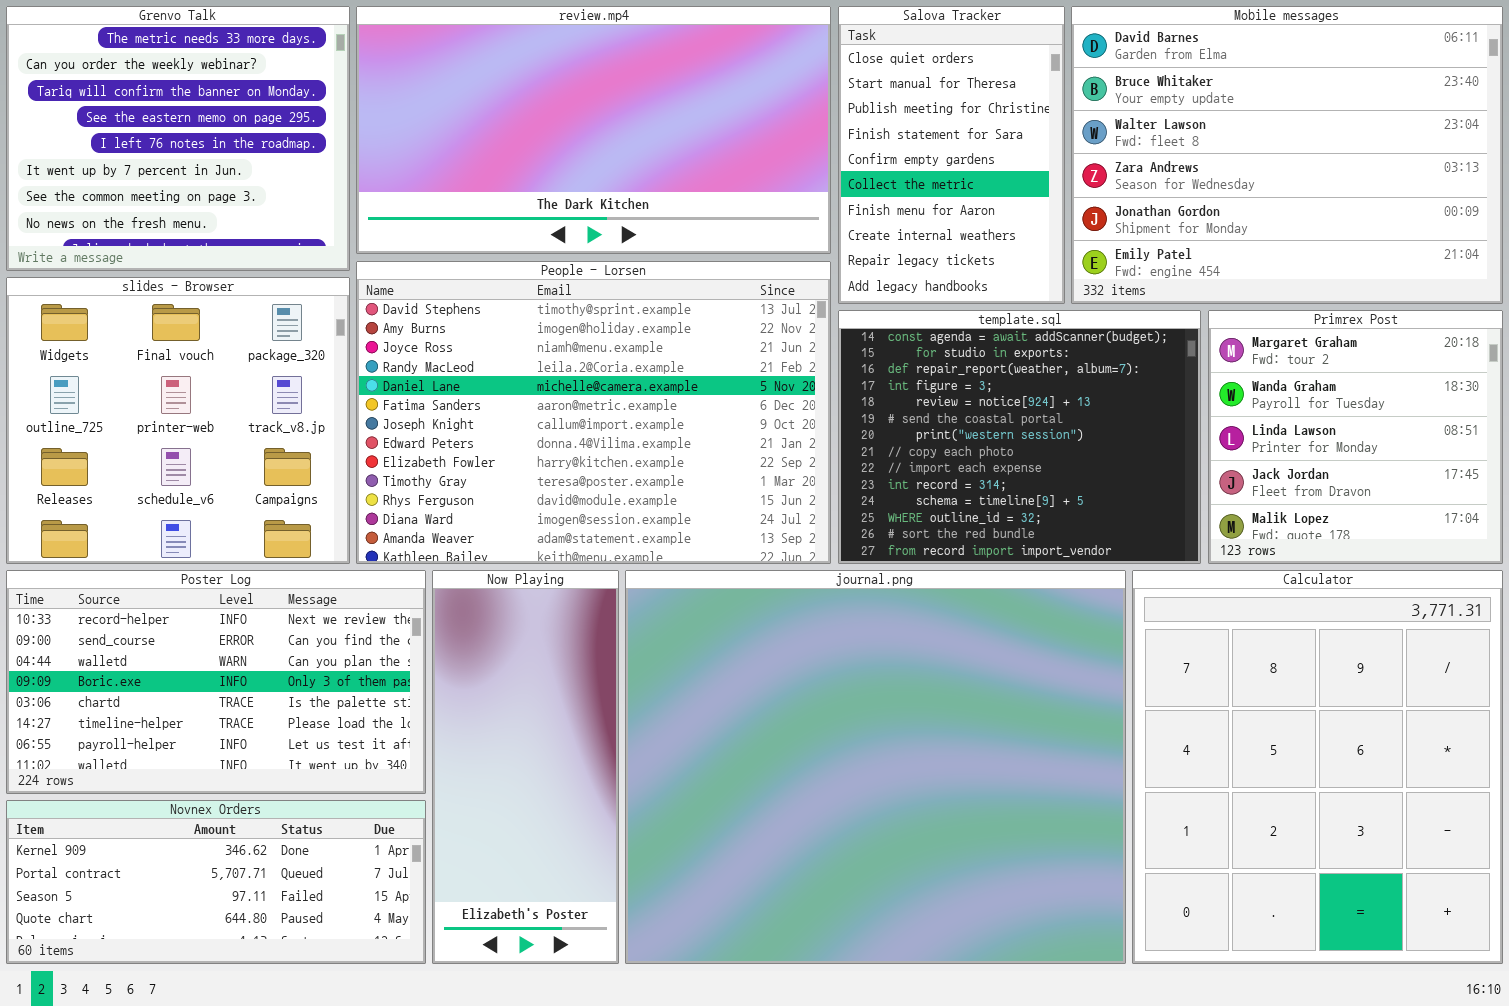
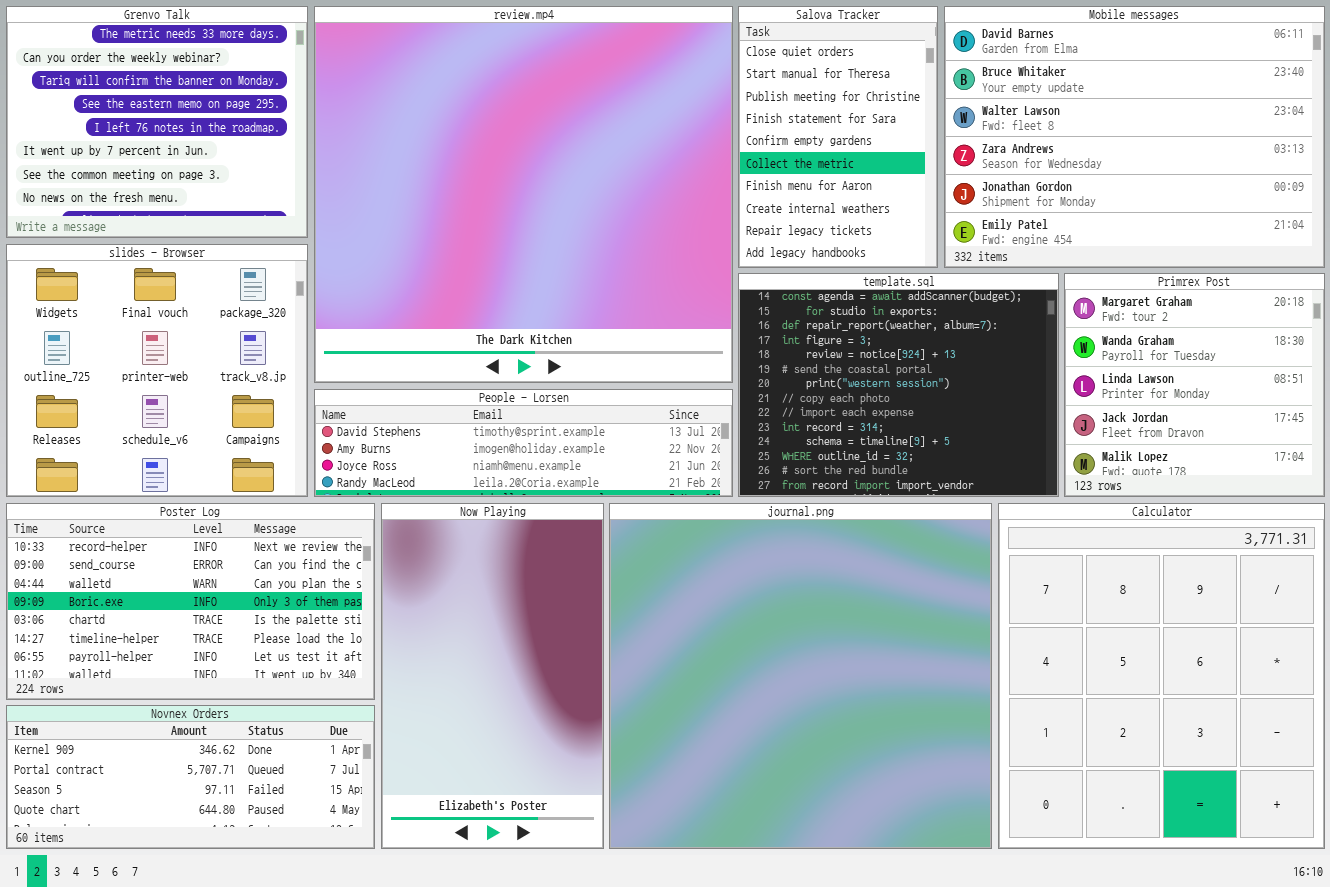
review.mp4: [356,6,831,254] -> [314,6,733,383], resized
People - Lorsen: [356,261,831,564] -> [314,389,733,497], resized
Now Playing: [432,570,619,964] -> [381,503,604,849], resized
journal.png: [625,570,1126,964] -> [609,503,992,849], resized

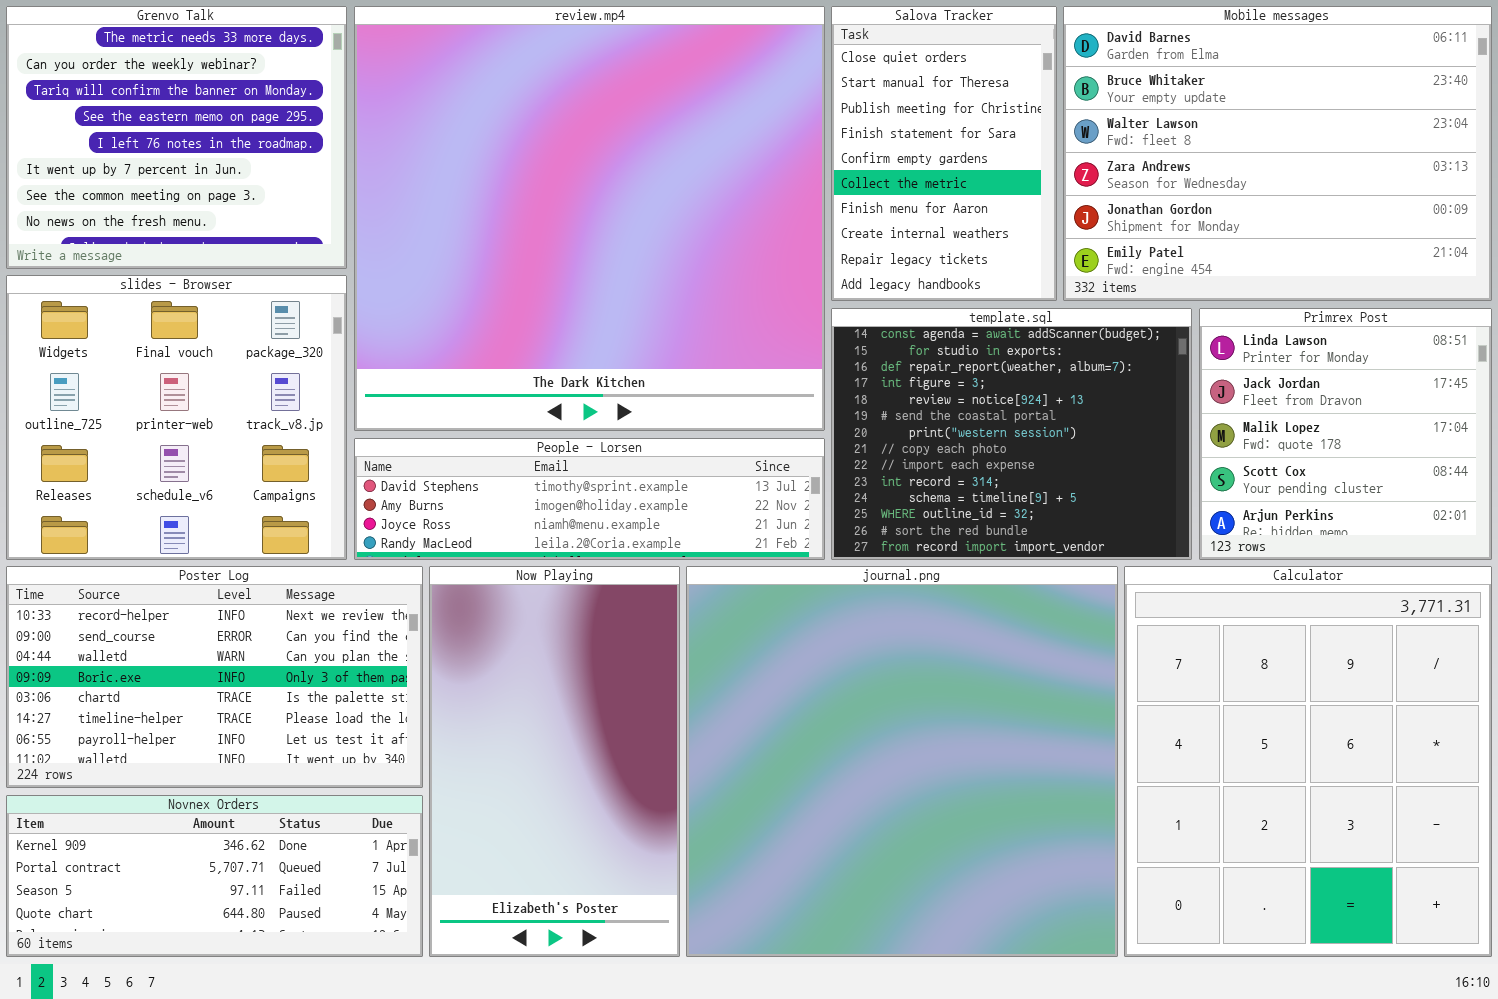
Primrex Post: [1064,273,1325,497] -> [1199,308,1492,560], scrolled down 2 rows

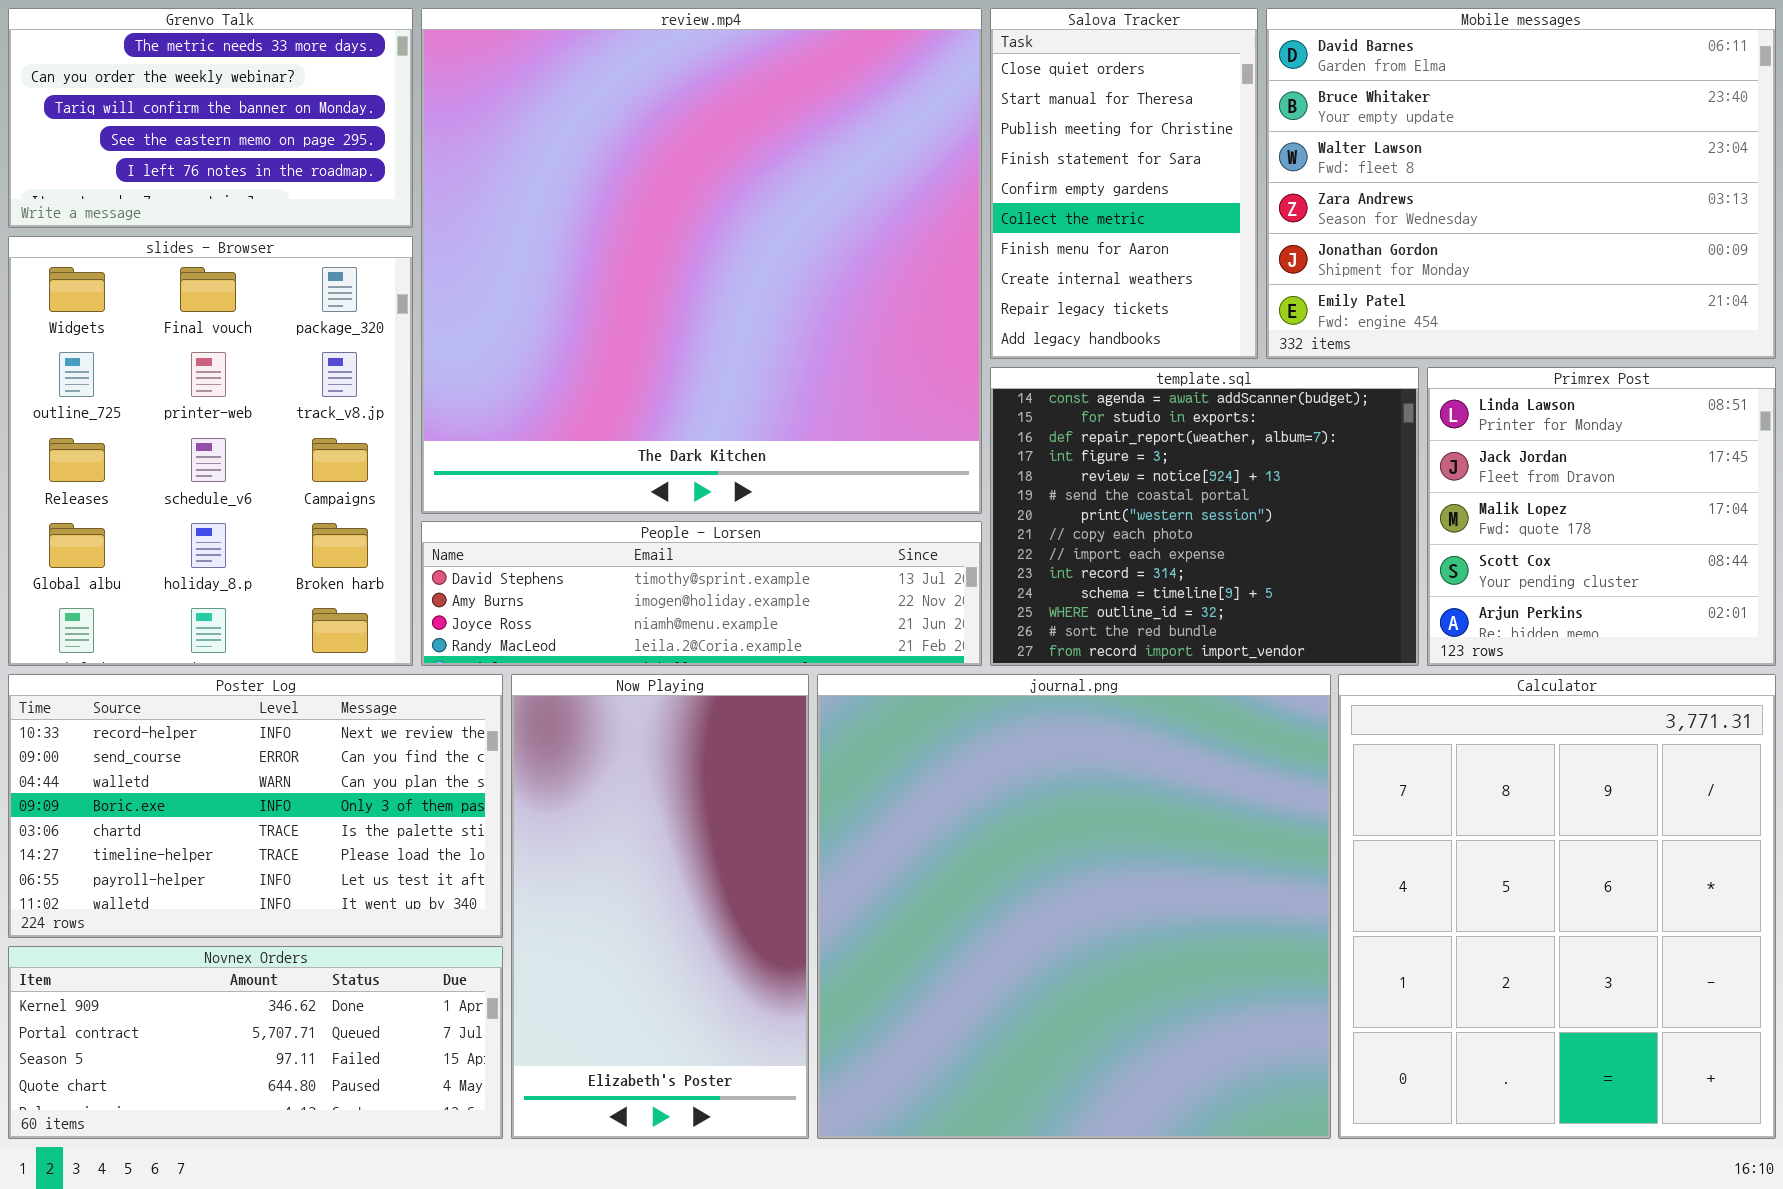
Grenvo Talk: [6,6,347,269] -> [8,8,413,228], resized
slides - Browser: [6,275,347,560] -> [8,236,413,666], resized

